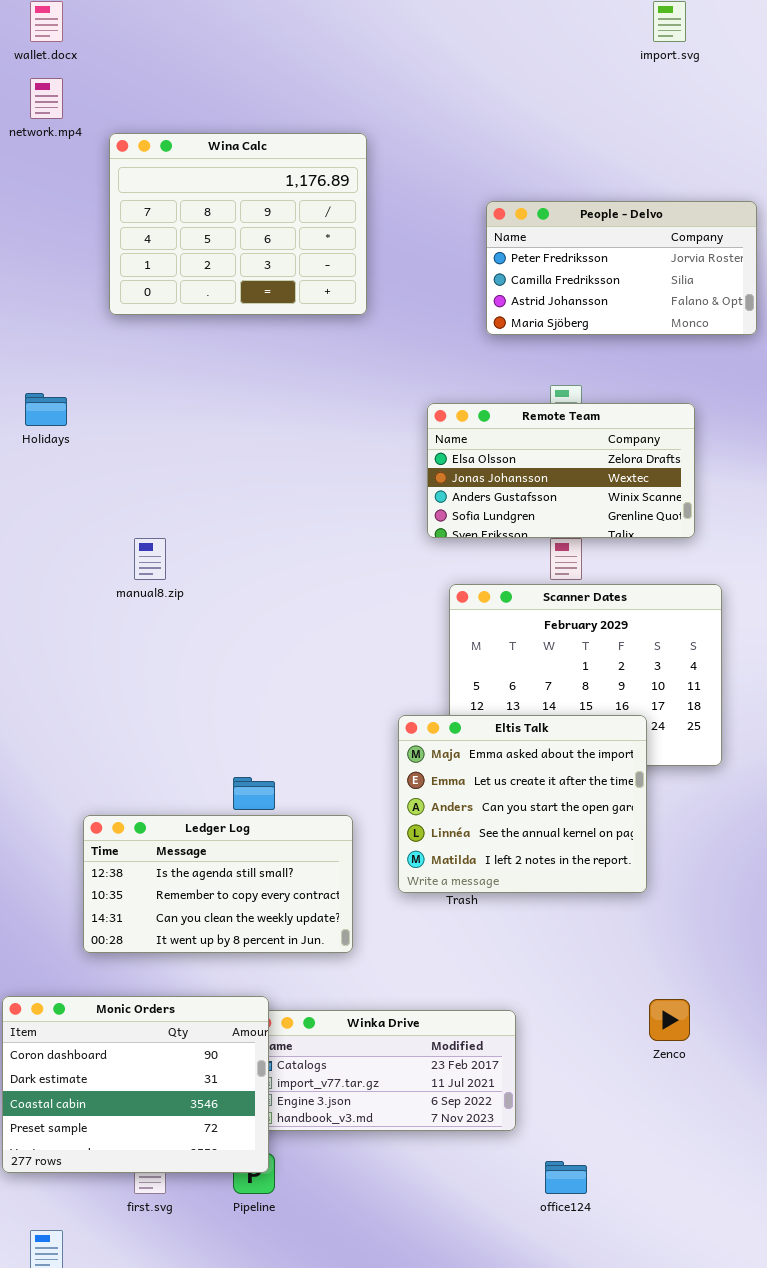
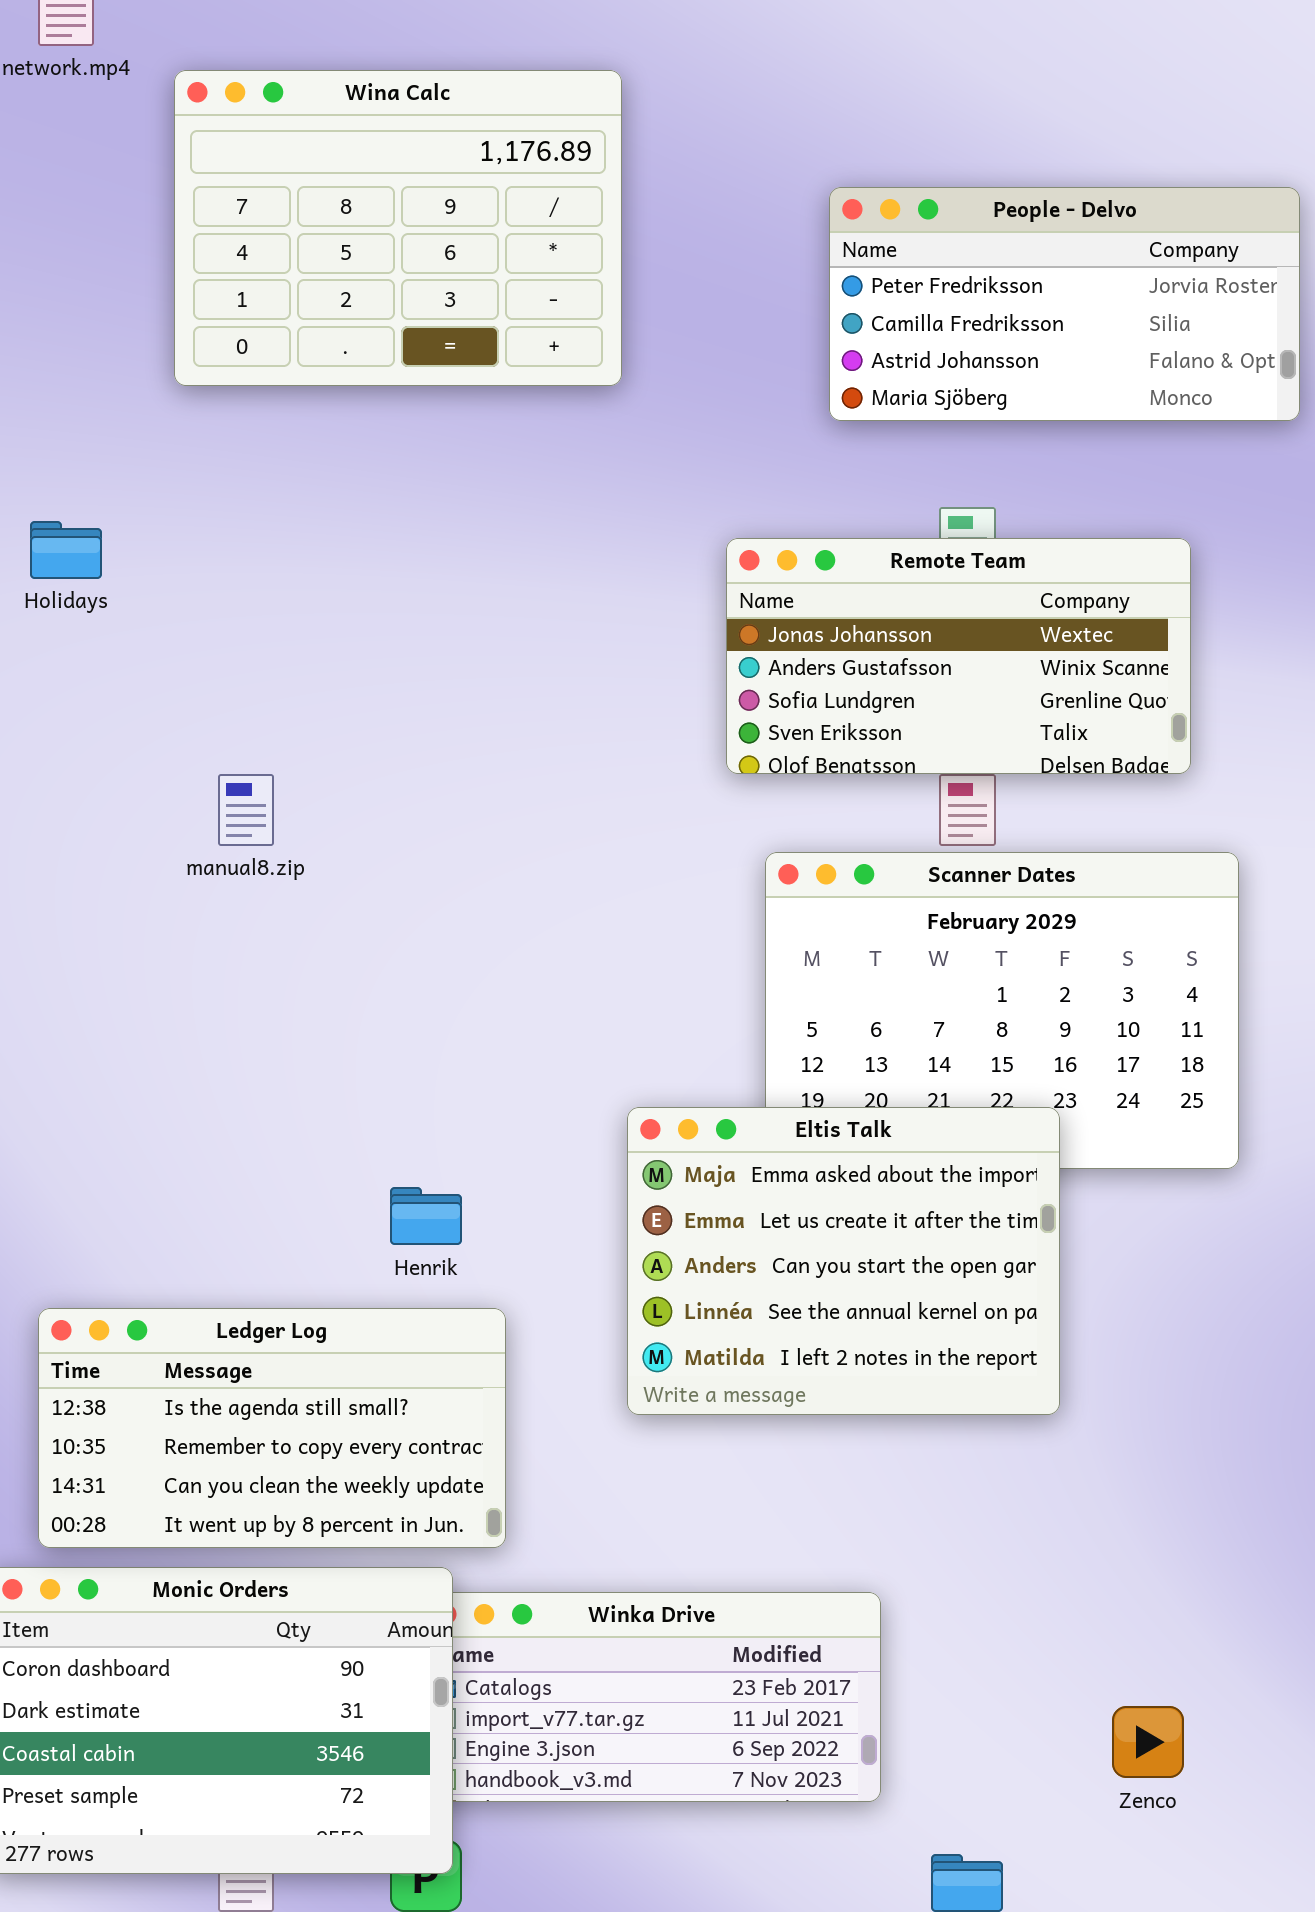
Remote Team: [427,403,695,538] -> [726,538,1191,774], scrolled down 1 row
Eltis Talk: [398,715,647,893] -> [627,1107,1060,1415], moved
Ledger Log: [83,815,353,953] -> [38,1308,506,1548], moved
Zenco: [649,999,690,1041] -> [1112,1706,1184,1778], moved

